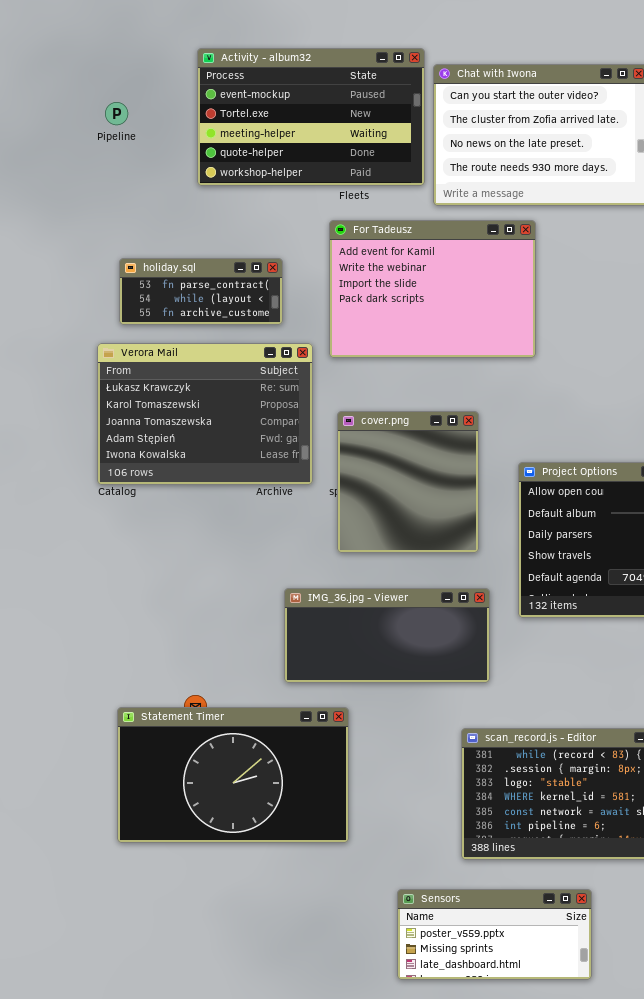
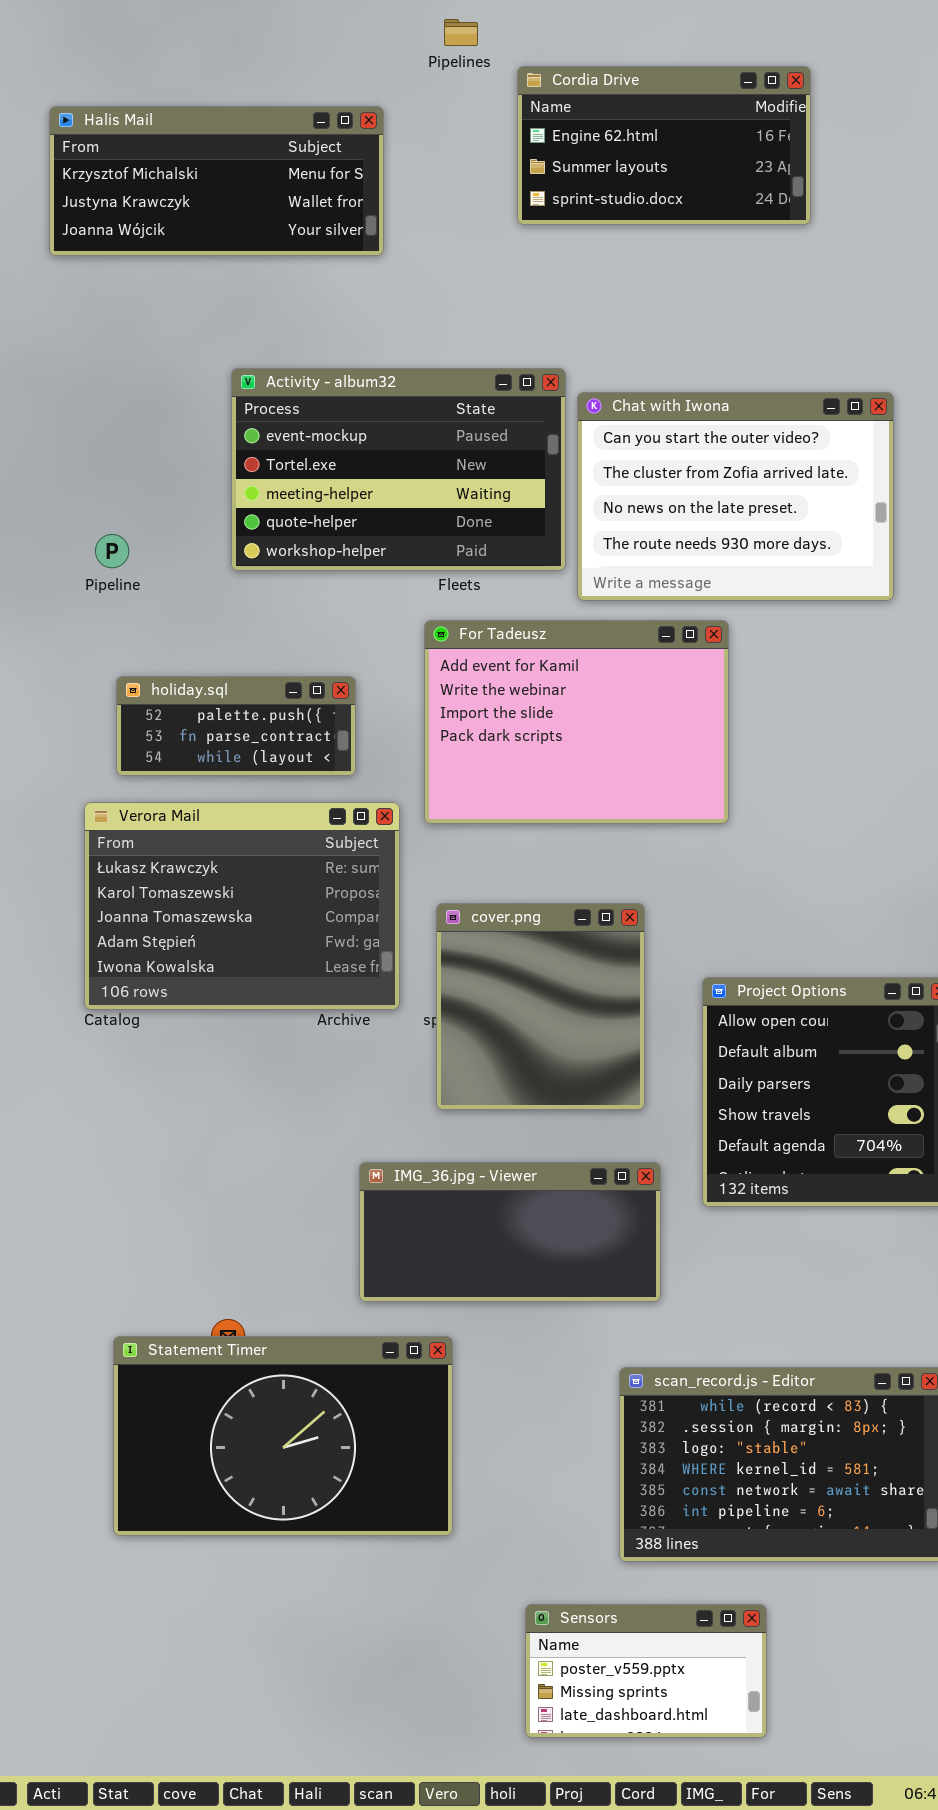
Pipeline: [105,102,128,125] -> [95,534,129,568], moved
holiday.sql: [119,258,283,325] -> [116,676,356,776], scrolled up 1 row
Sensors: [397,889,592,980] -> [525,1604,767,1738], resized

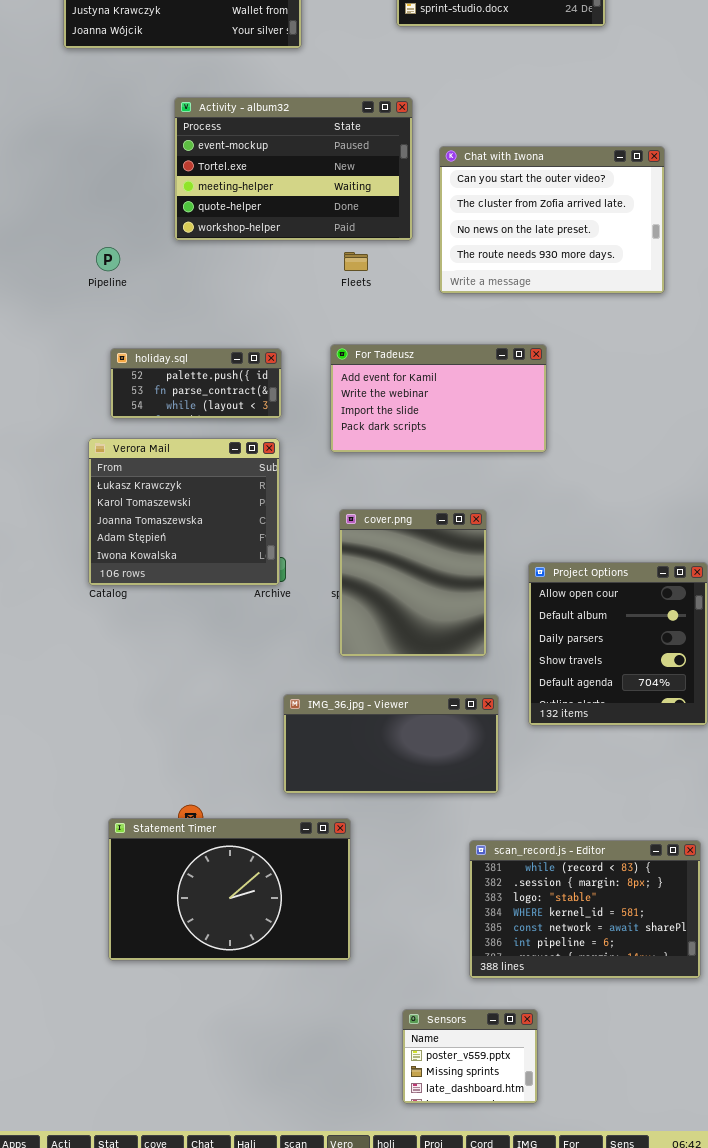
Activity - album32: [231,368,566,571] -> [174,97,413,241], moved
For Tadeusz: [424,620,729,824] -> [330,344,547,453], resized
Verora Mail: [84,802,400,1010] -> [88,438,280,586], resized
Sensors: [525,1604,767,1738] -> [402,1009,538,1104], resized

